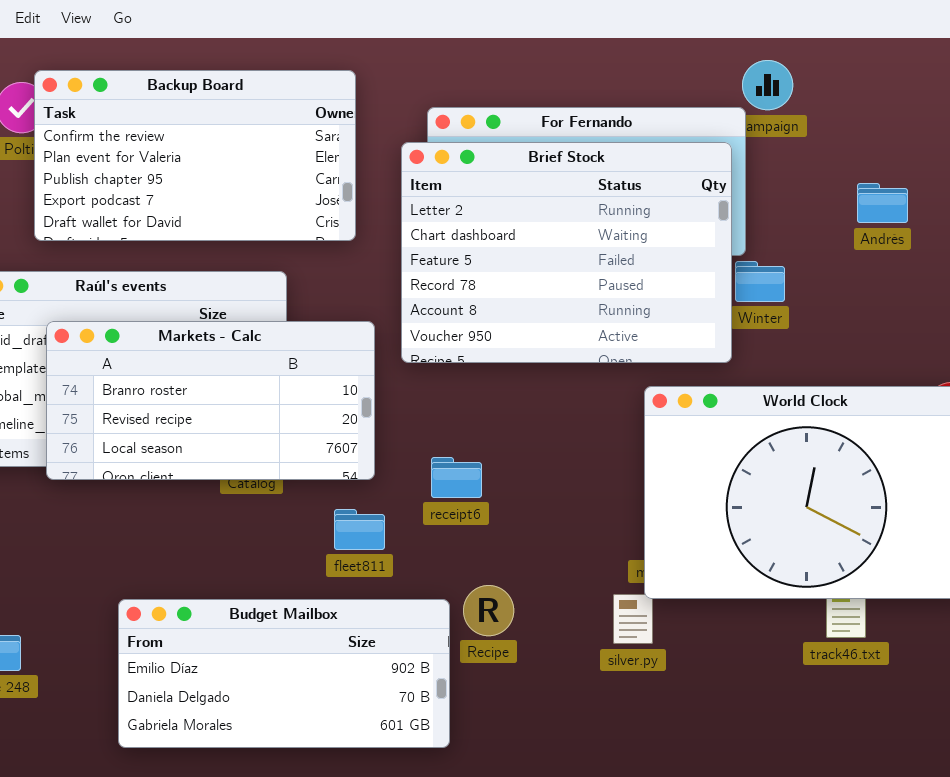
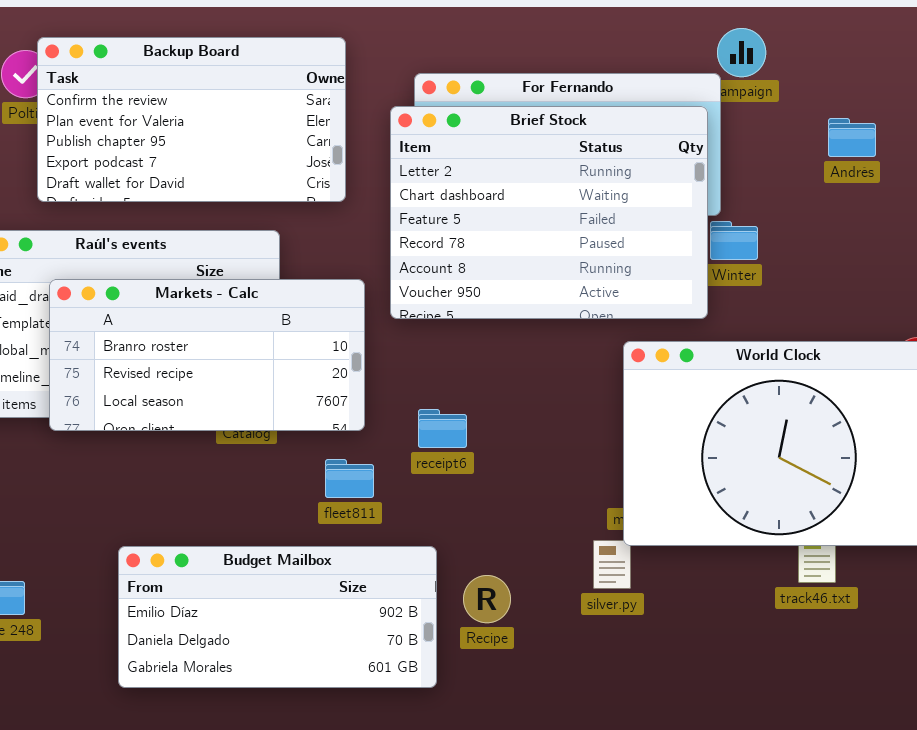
Andrés: [857,183,908,223] -> [828,118,876,157], moved
Recipe: [463,585,514,636] -> [463,575,511,623], moved

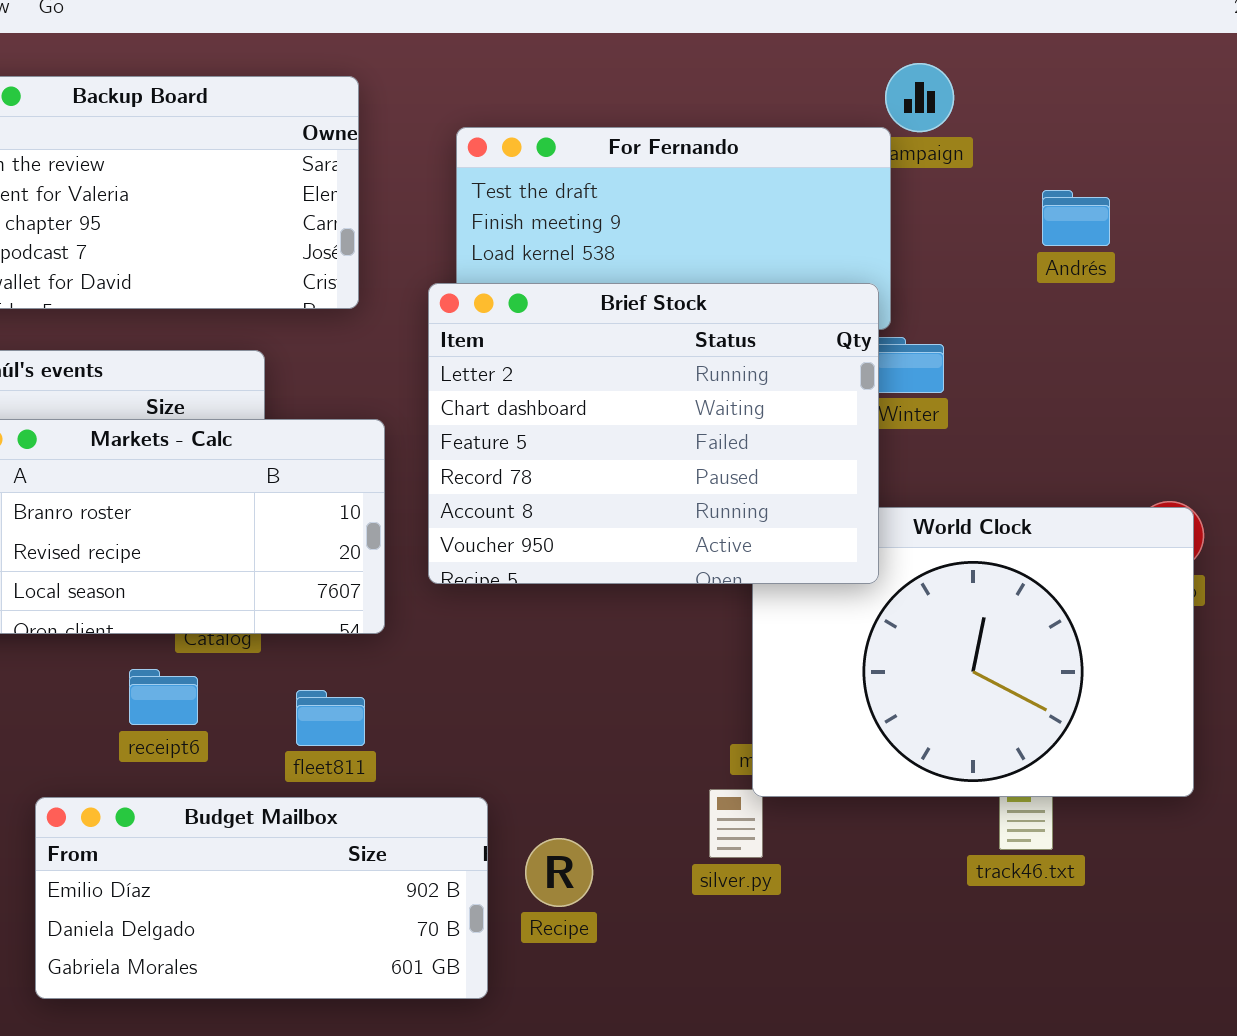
Brief Stock: [390,106,708,319] -> [428,283,879,584], moved
receipt6: [418,409,467,448] -> [129,669,198,725], moved
fleet811: [325,459,374,498] -> [296,690,365,746], moved

